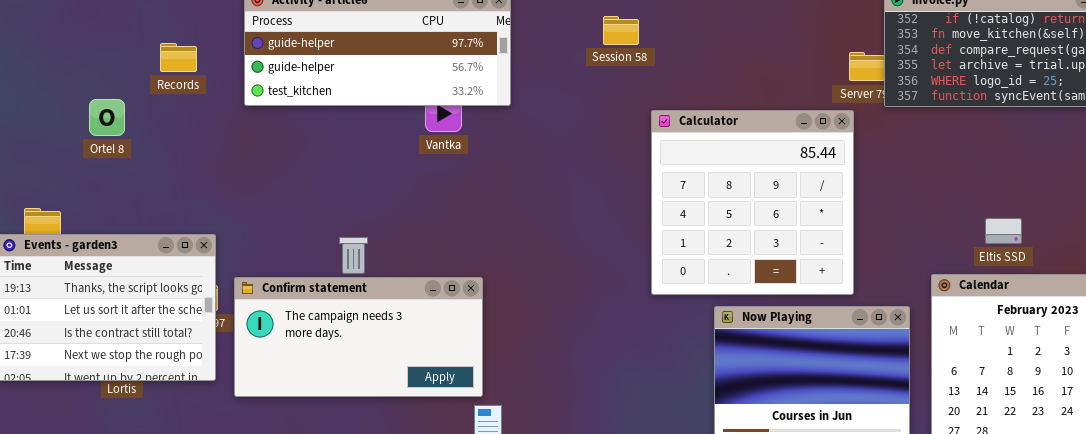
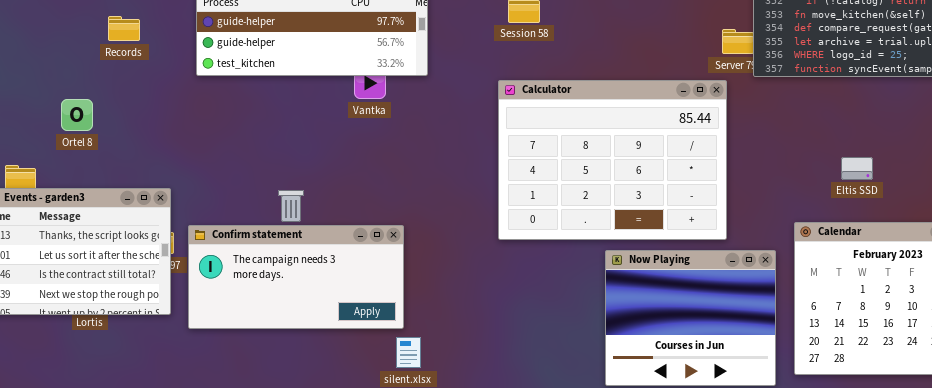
Records: [160,43,197,72] -> [108,16,140,41], moved
Ortel 8: [89,99,125,136] -> [61,99,93,131], moved
Calculator: [651,110,854,295] -> [498,80,727,240], resized
Eltis SSD: [985,218,1022,244] -> [841,157,873,180], moved

